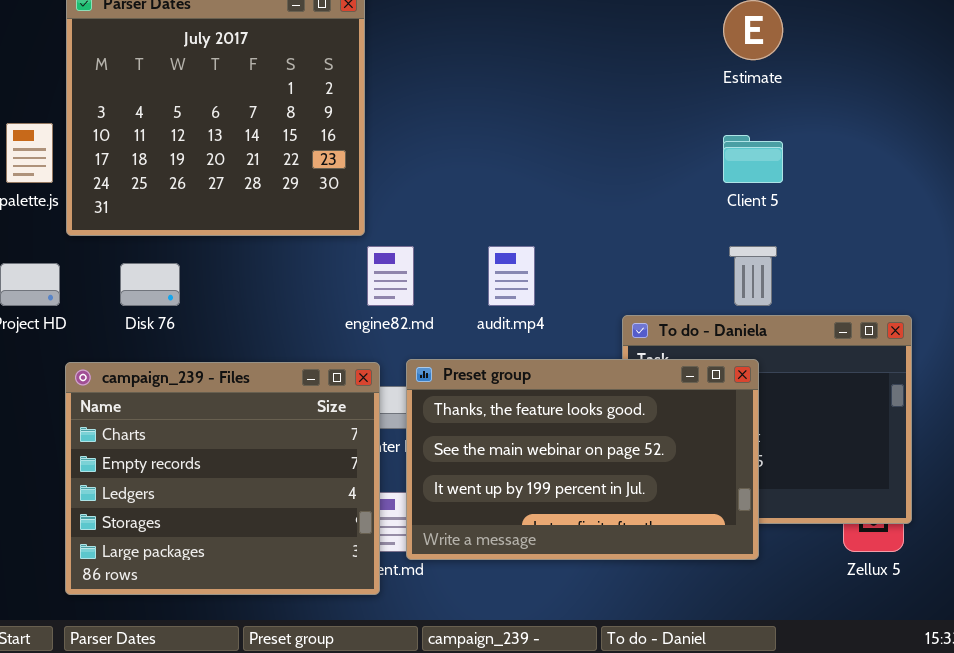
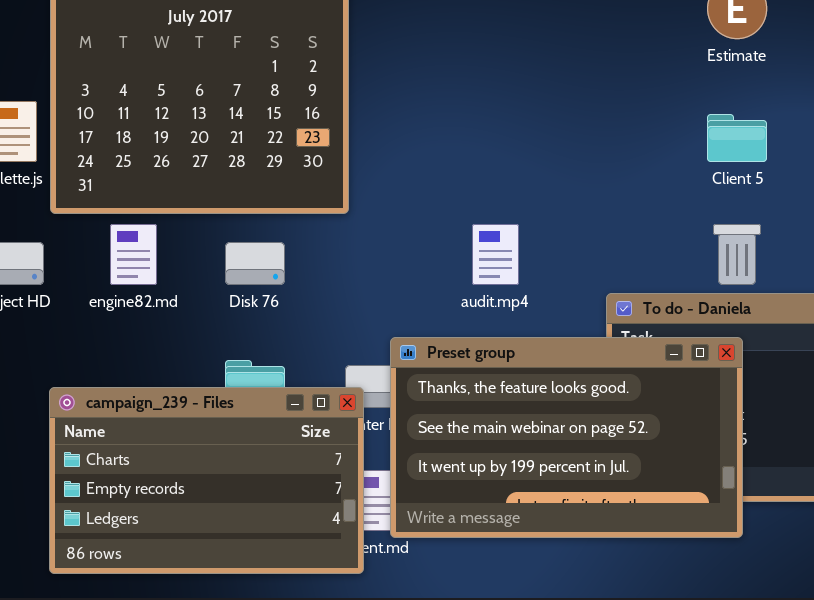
engine82.md: [367,246,414,306] -> [110,224,157,285], moved
Disk 76: [120,263,180,306] -> [225,242,285,285], moved
campaign_239 - Files: [65,362,380,595] -> [49,387,364,574], resized

